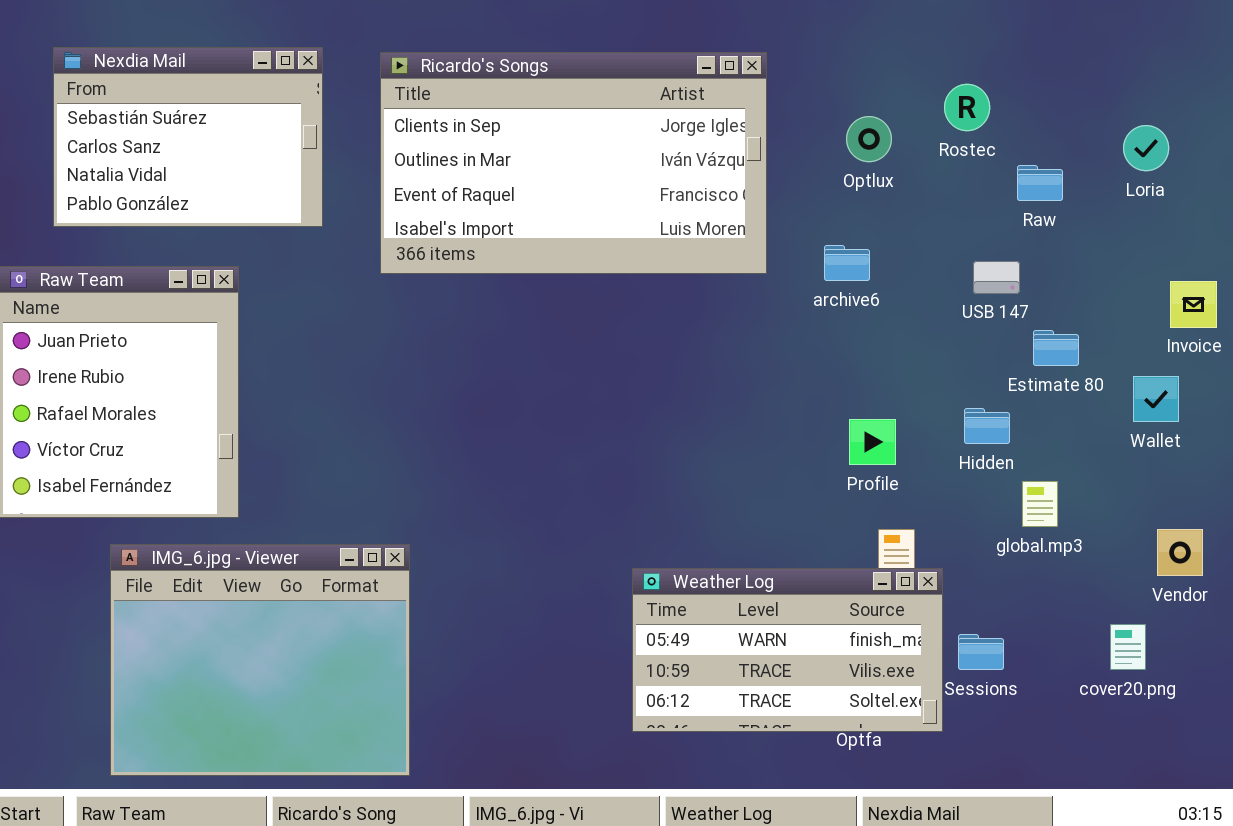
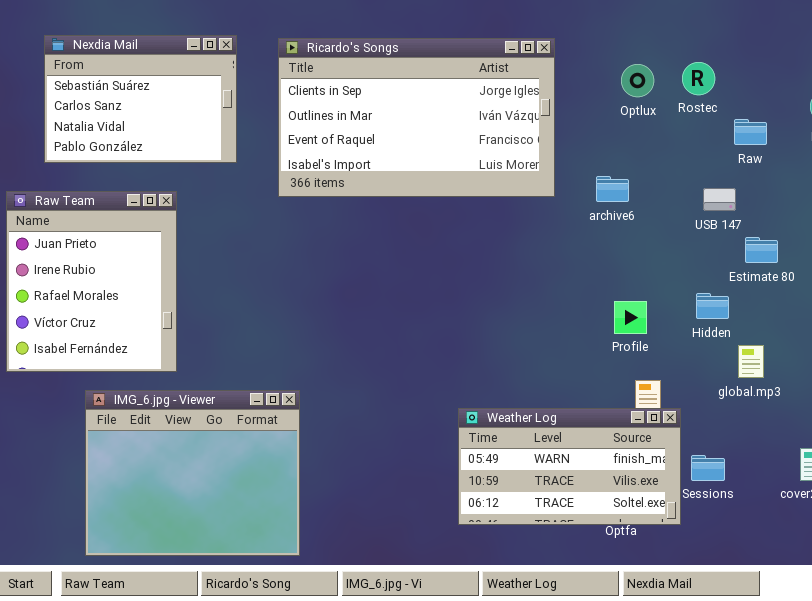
Optlux: [846,116,892,162] -> [621,64,654,97], moved

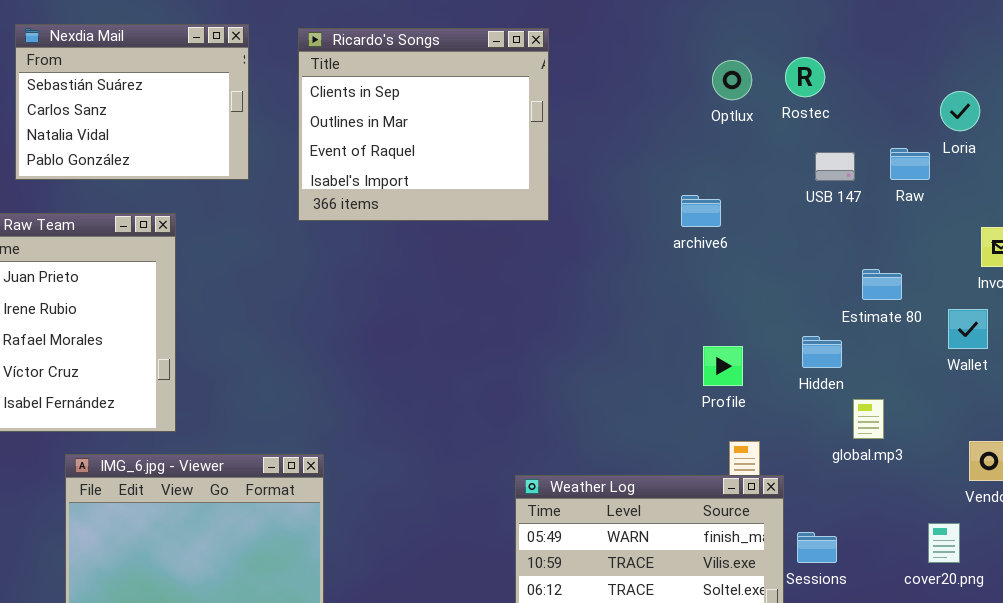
Ricardo's Songs: [278,38,555,197] -> [298,28,549,221], resized
Raw: [734,119,767,145] -> [890,148,930,180], moved
USB 147: [703,188,736,211] -> [815,152,855,181], moved

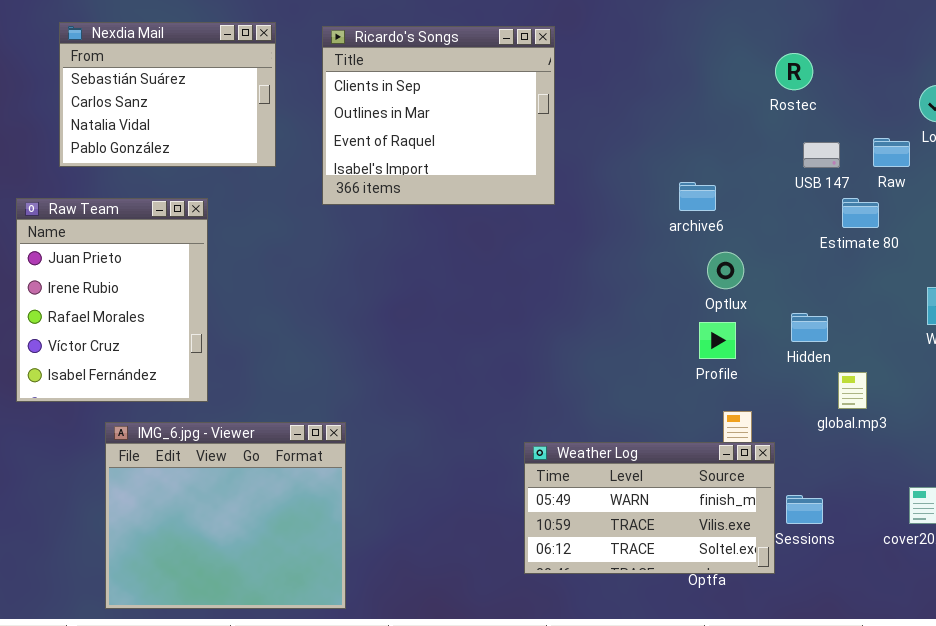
Optlux: [712,60,752,100] -> [707,252,744,289], moved
Estimate 80: [862,269,902,300] -> [842,198,879,228], moved

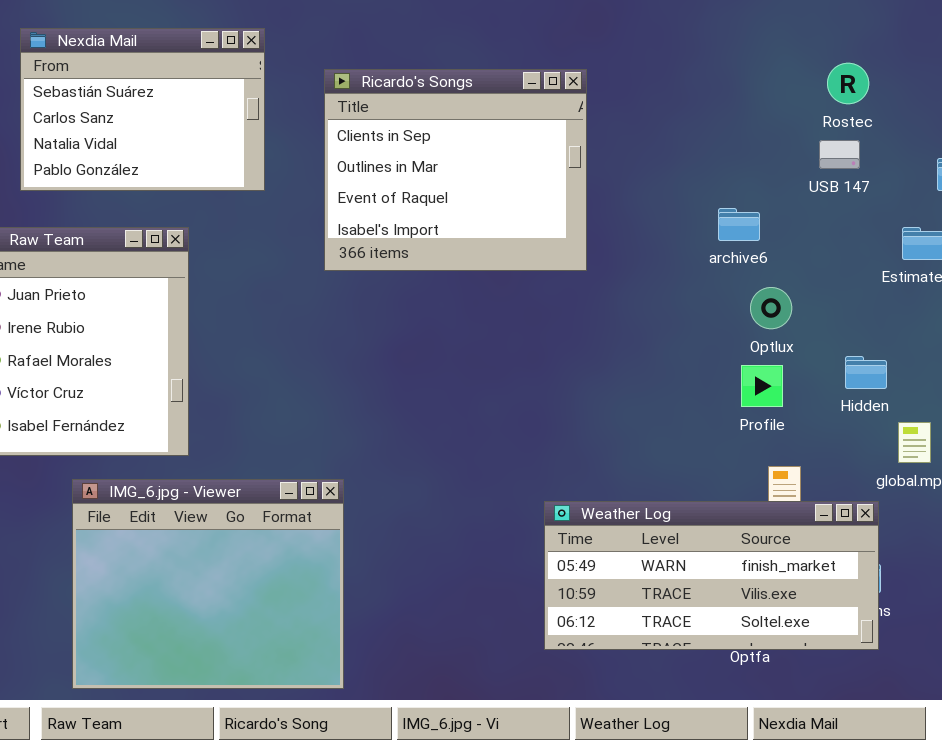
Ricardo's Songs: [322,26,555,205] -> [324,69,587,271], moved
USB 147: [803,142,840,168] -> [819,140,860,169], moved
Weather Log: [524,442,775,574] -> [544,501,879,650], resized

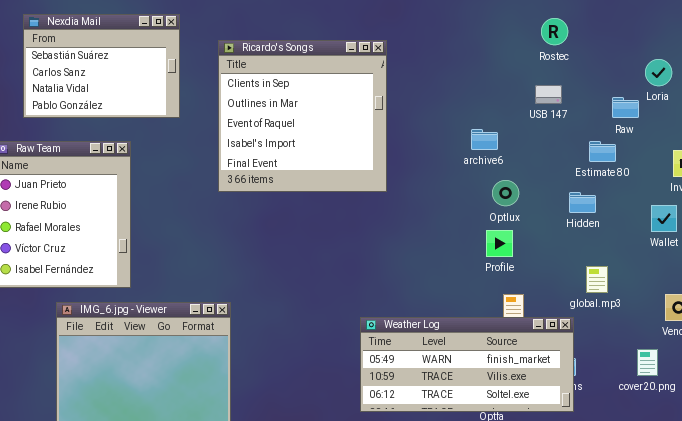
Rostec: [827,63,869,104] -> [541,18,568,45], moved
Ricardo's Songs: [324,69,587,271] -> [218,40,387,192], resized
Hidden: [845,356,887,389] -> [569,192,596,213], moved

